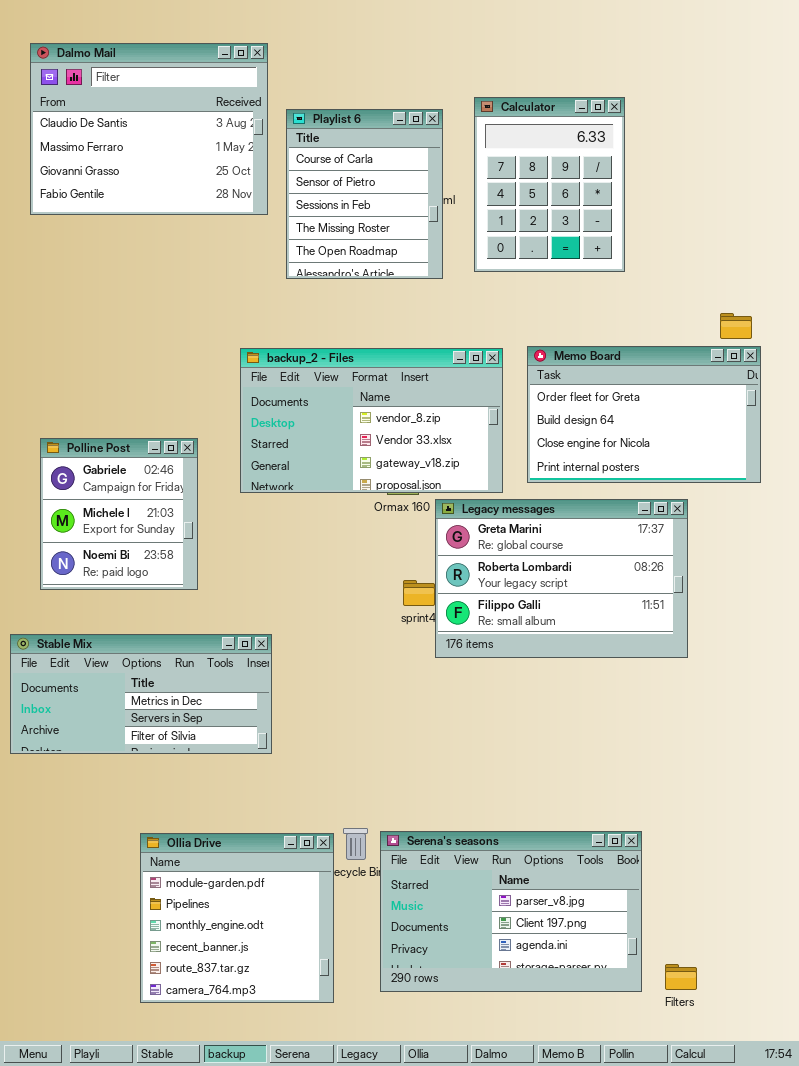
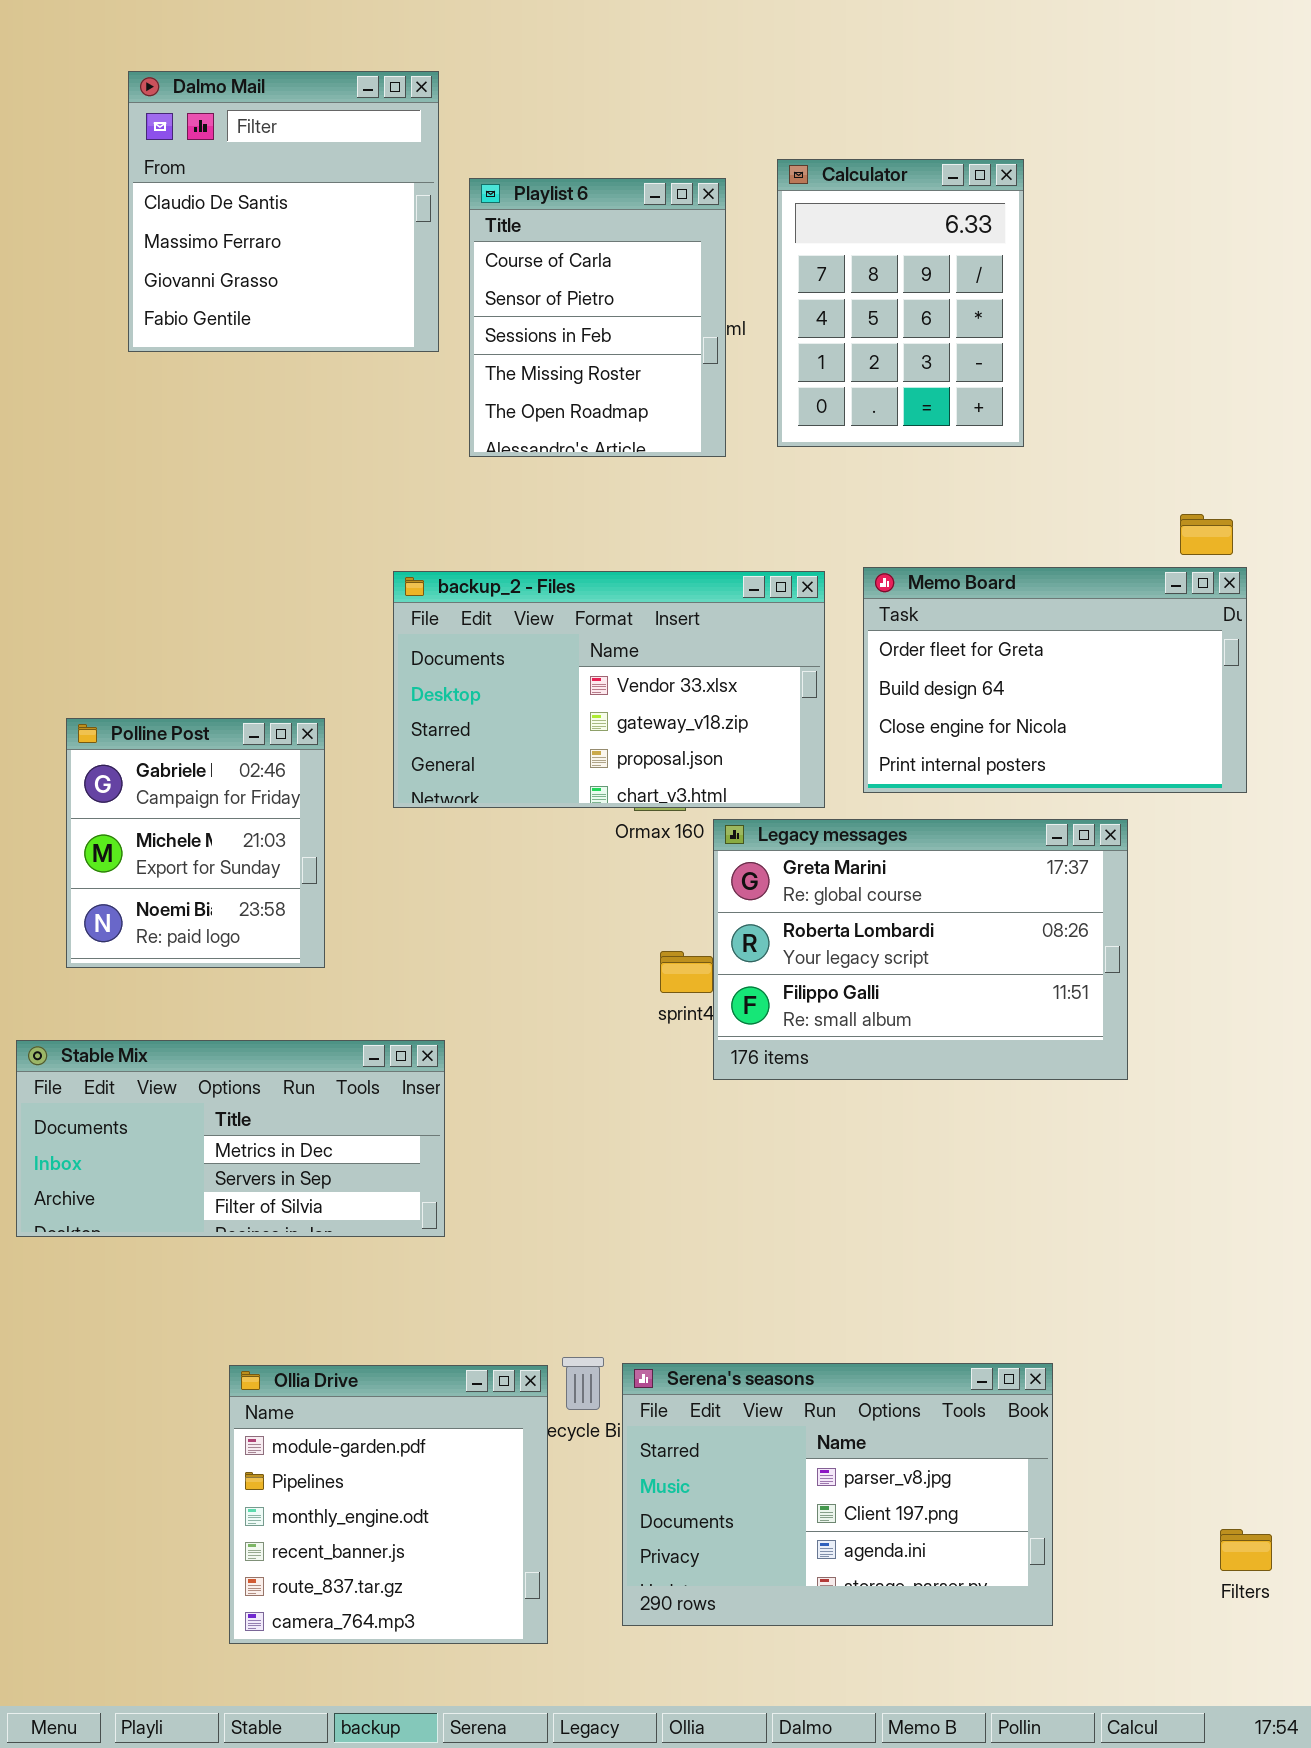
Dalmo Mail: [30,43,268,215] -> [128,71,439,352], resized
backup_2 - Files: [240,348,503,493] -> [393,571,825,808], scrolled down 1 row
Filters: [665,964,697,990] -> [1220,1529,1272,1571], moved

